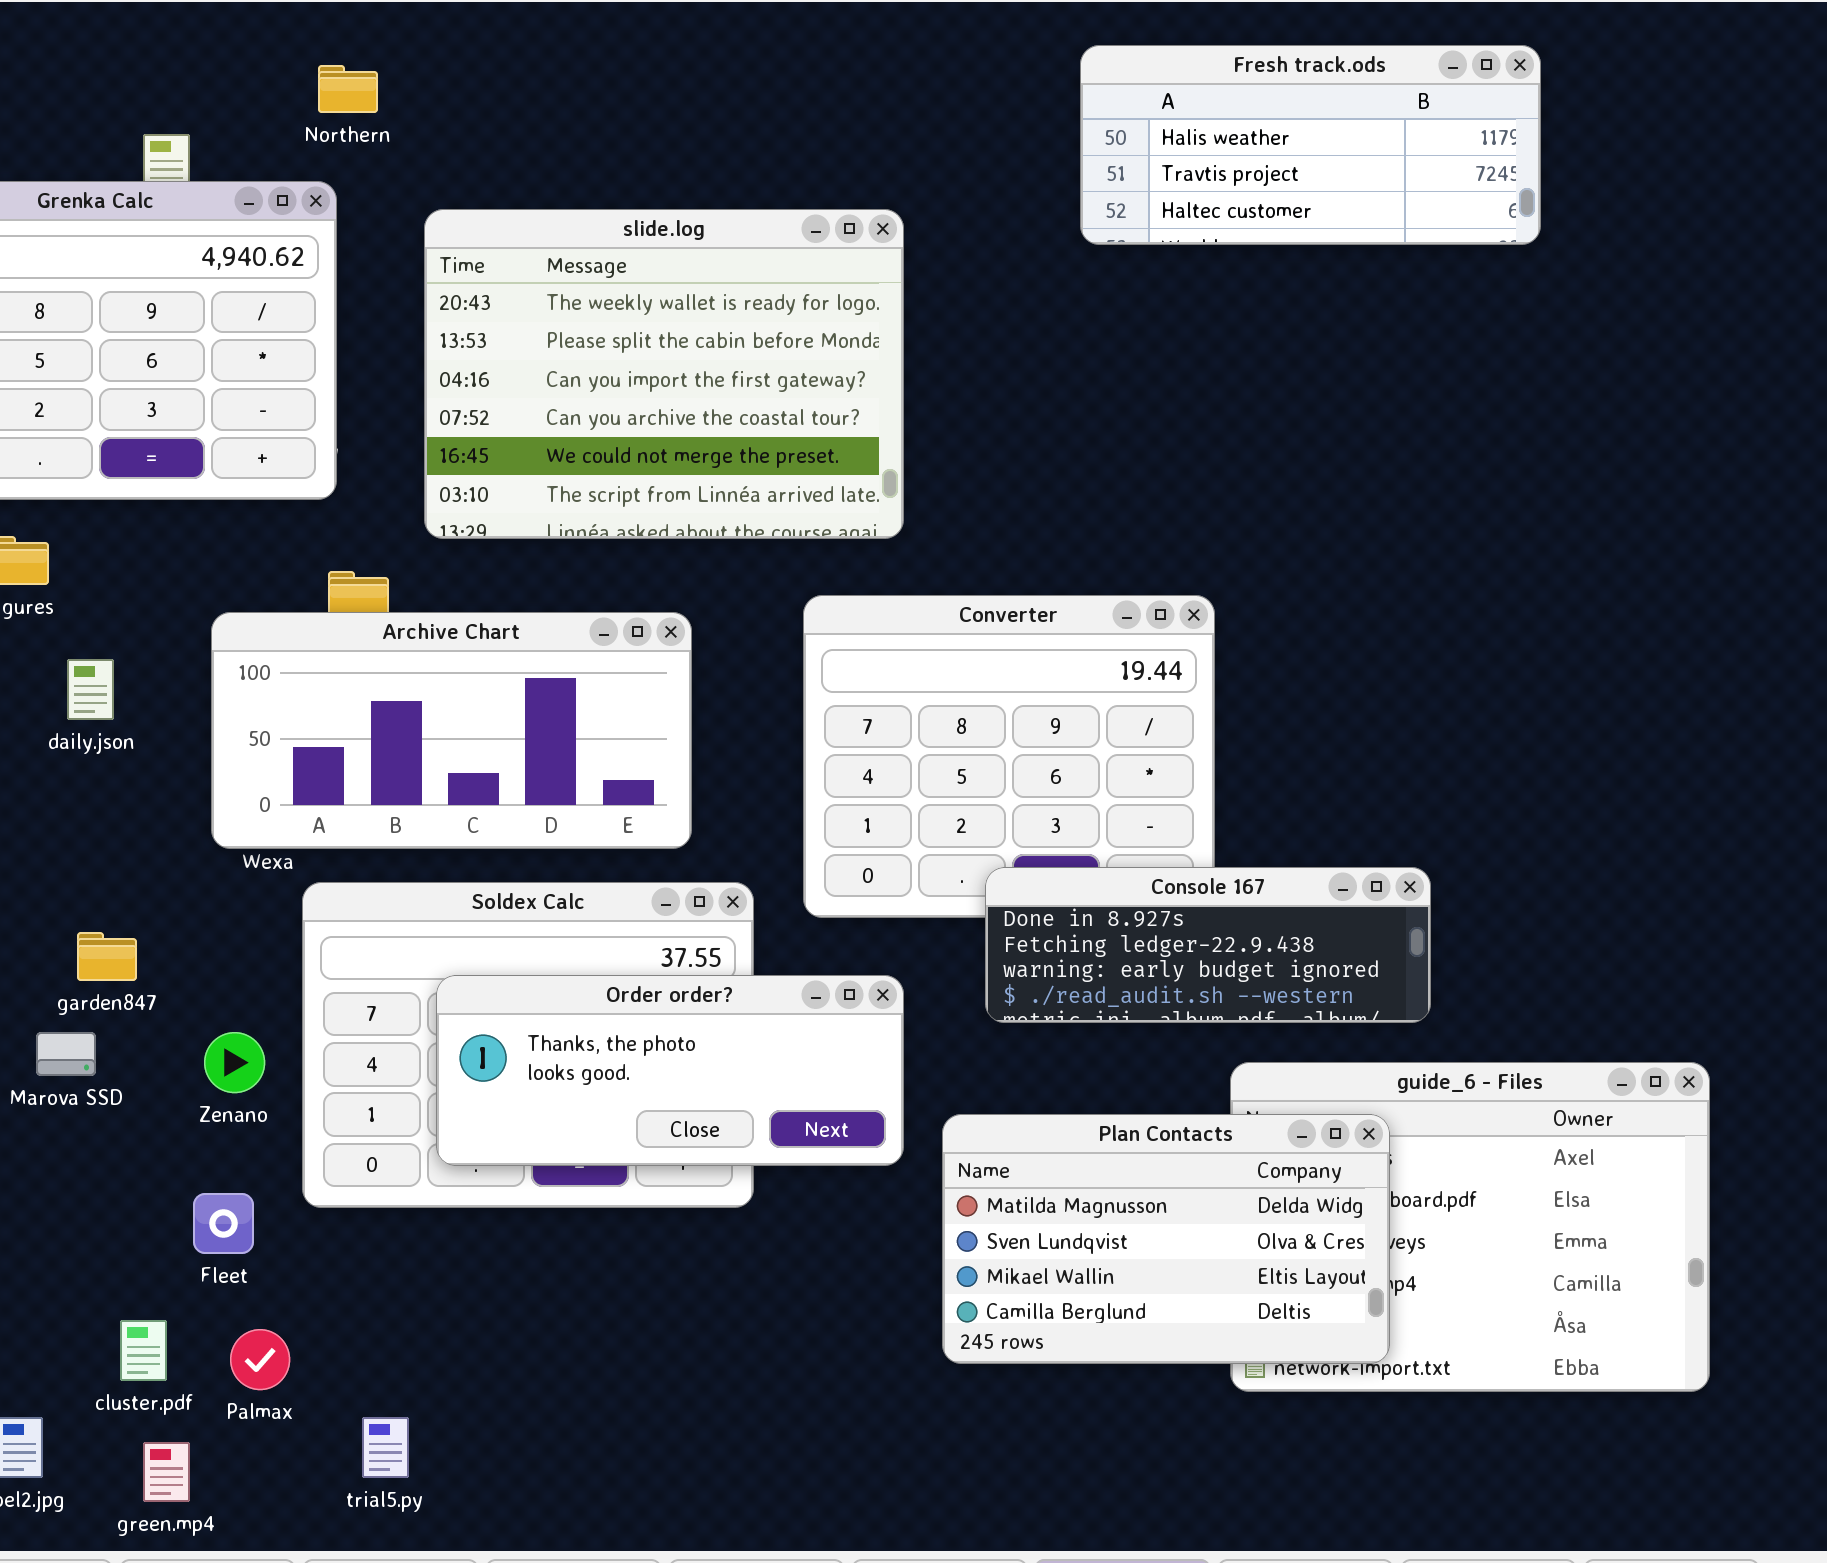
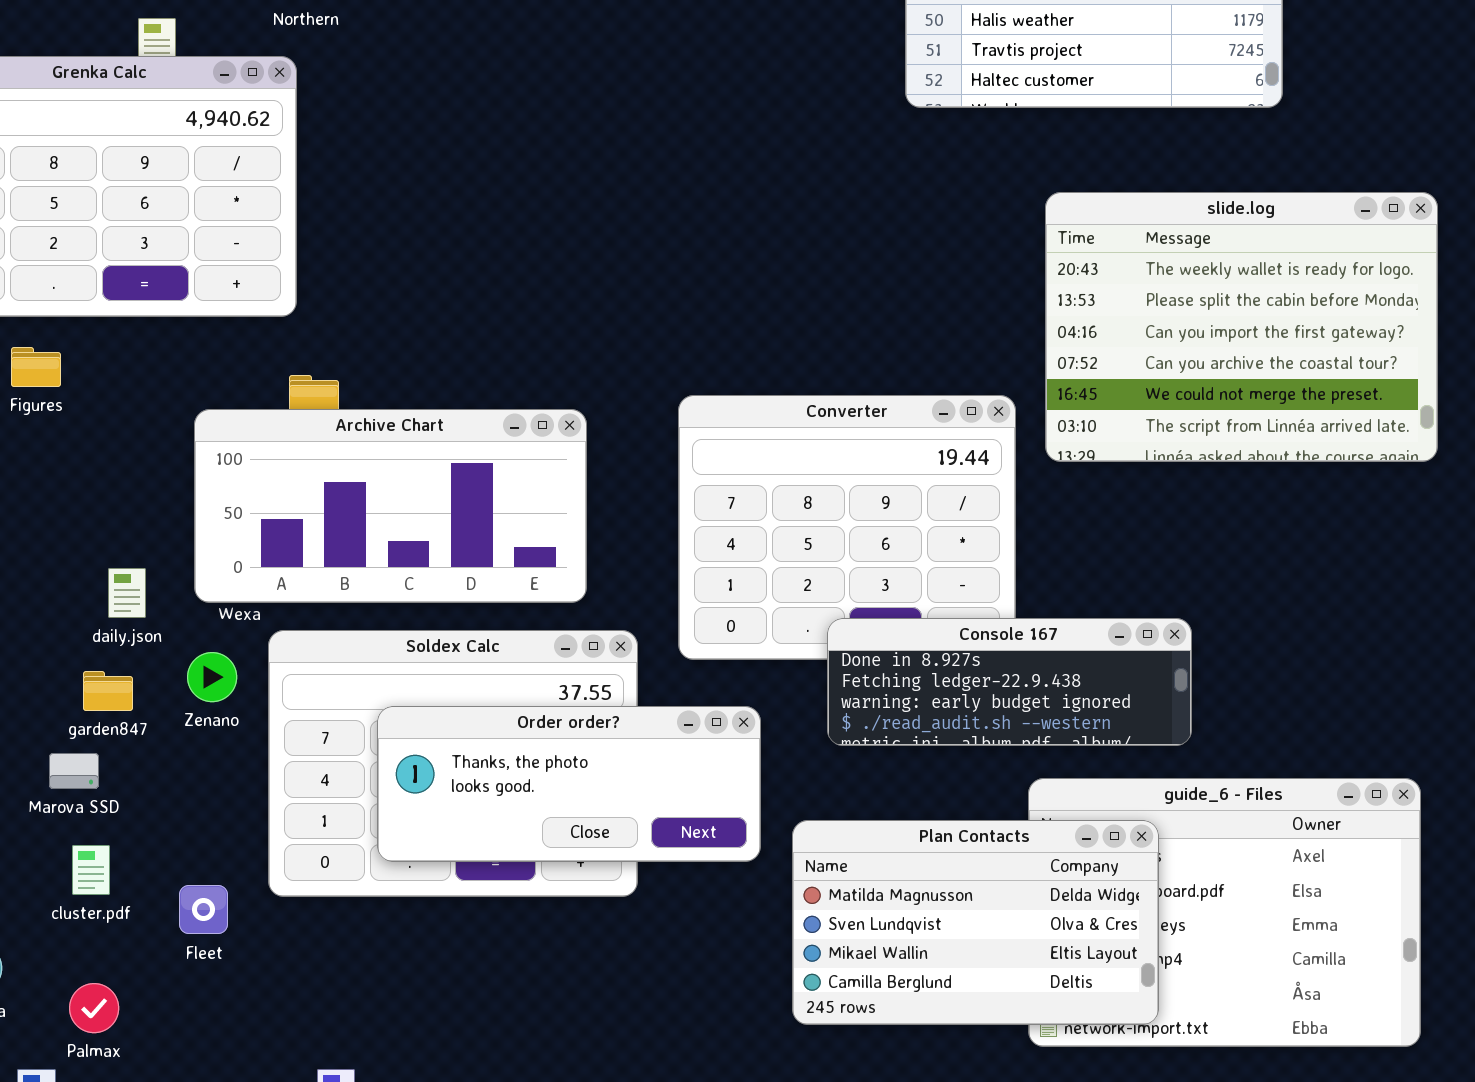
slide.log: [424,209,904,539] -> [1045,192,1438,462], moved
daily.json: [67,659,114,720] -> [108,568,146,618], moved
Zenano: [204,1032,265,1093] -> [187,652,237,702], moved
cluster.pdf: [120,1320,167,1381] -> [72,845,110,895], moved
Palmax: [230,1329,290,1390] -> [69,983,119,1033], moved

